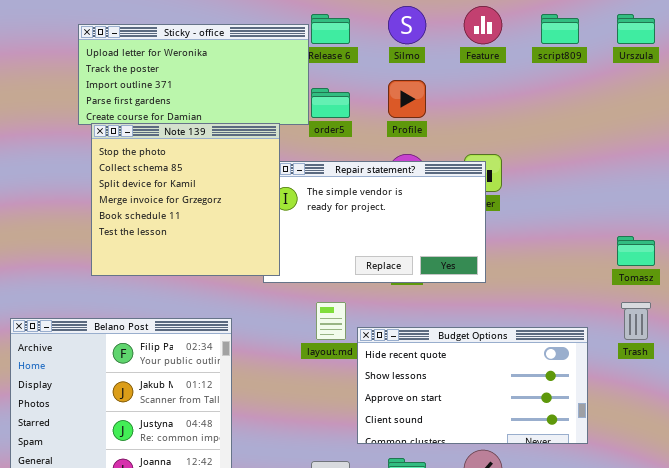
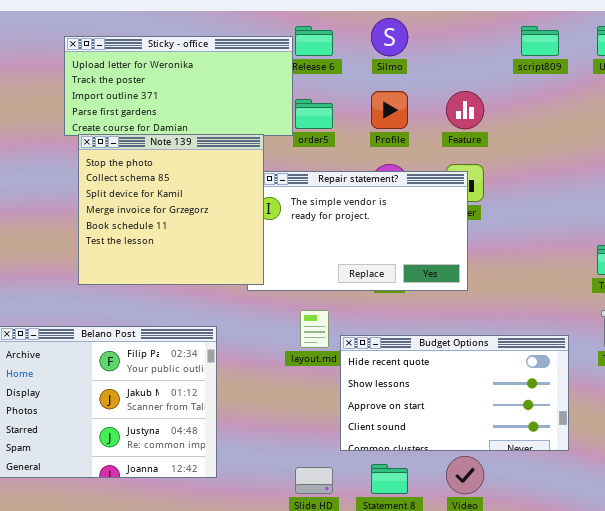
Feature: [464,6,502,44] -> [446,91,484,129], moved

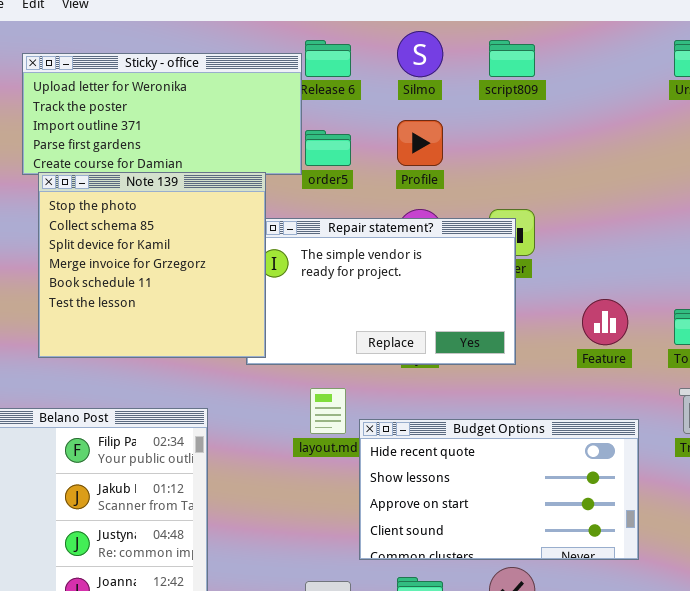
script809: [521,26,559,56] -> [489,40,535,77], moved
Feature: [446,91,484,129] -> [582,299,628,345], moved

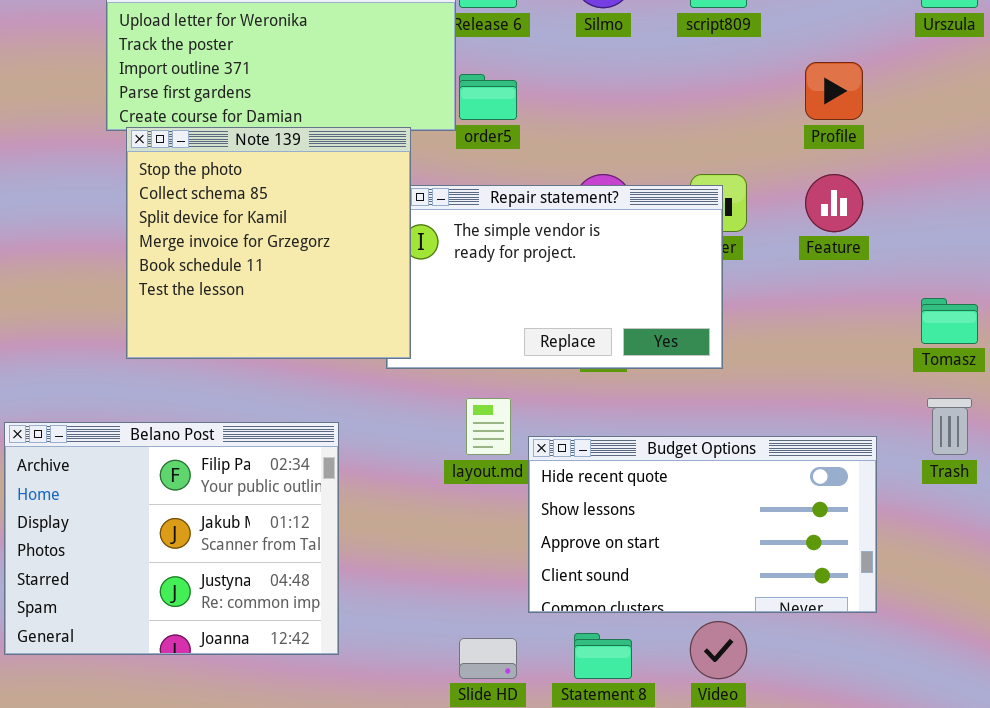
Profile: [397,120,443,166] -> [805,62,863,120], moved
Feature: [582,299,628,345] -> [805,174,863,232], moved

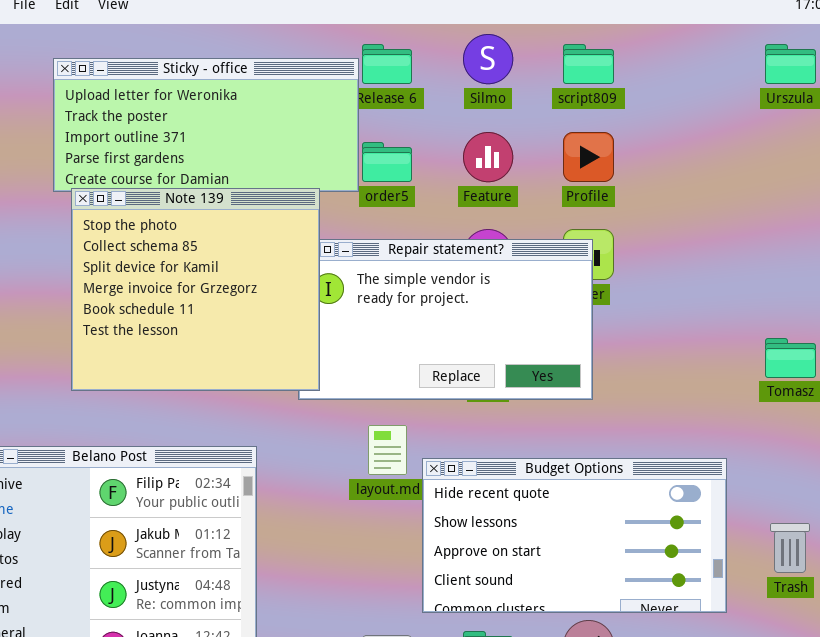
Profile: [805,62,863,120] -> [563,132,614,182], moved
Feature: [805,174,863,232] -> [463,132,513,182], moved
Trash: [927,398,972,455] -> [770,523,810,573], moved

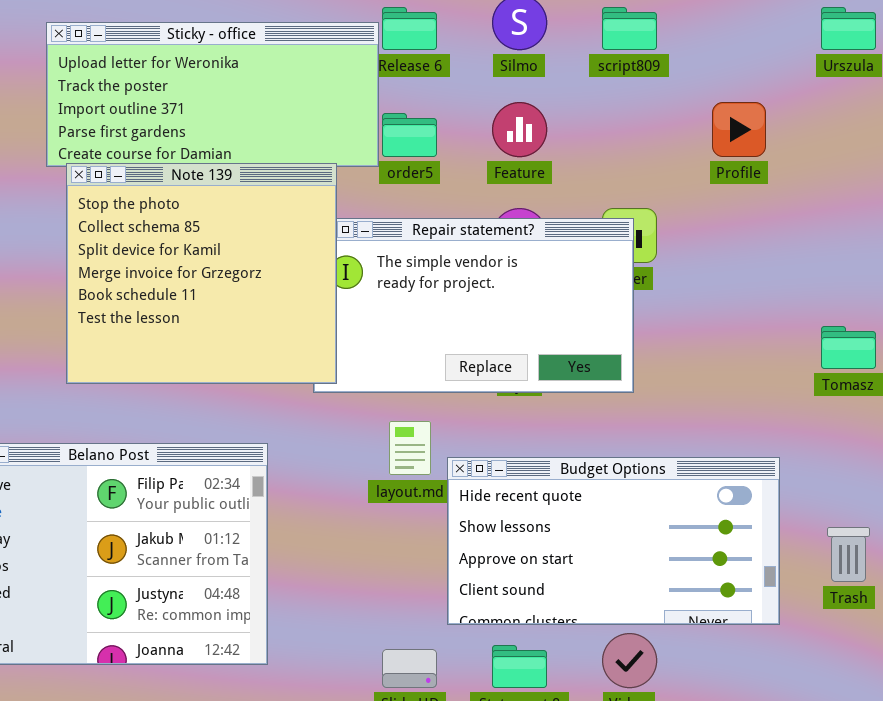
Profile: [563,132,614,182] -> [712,102,766,157], moved

